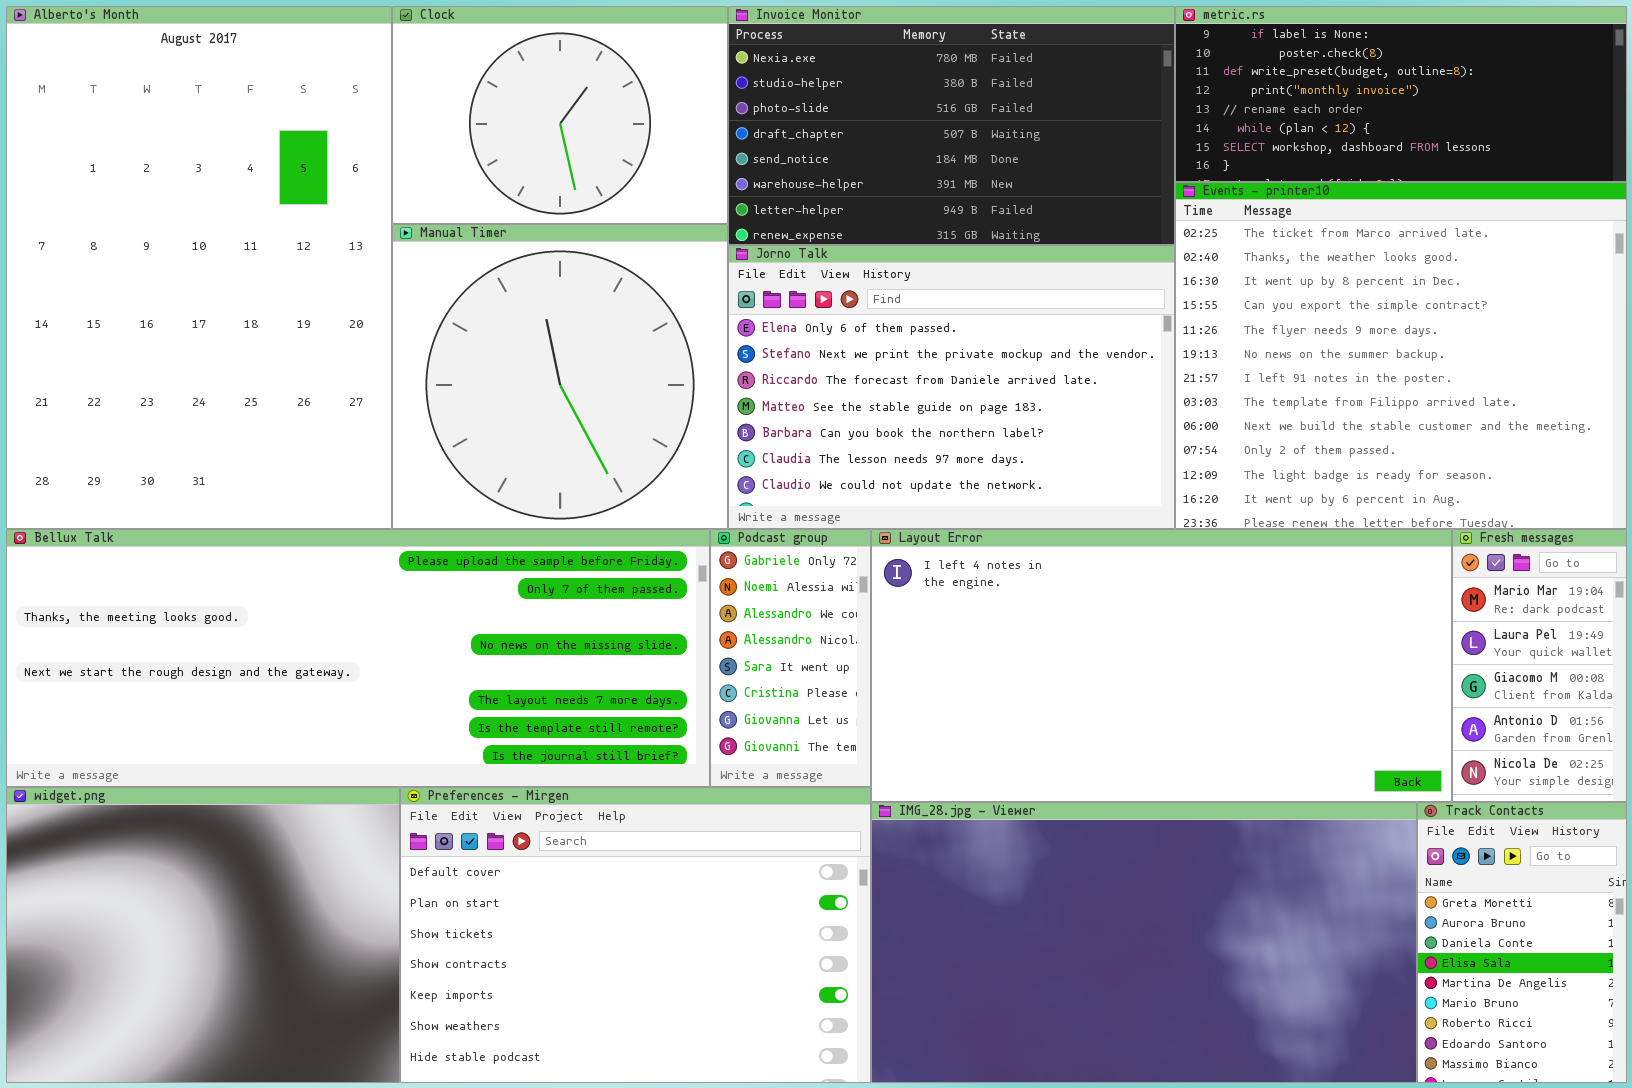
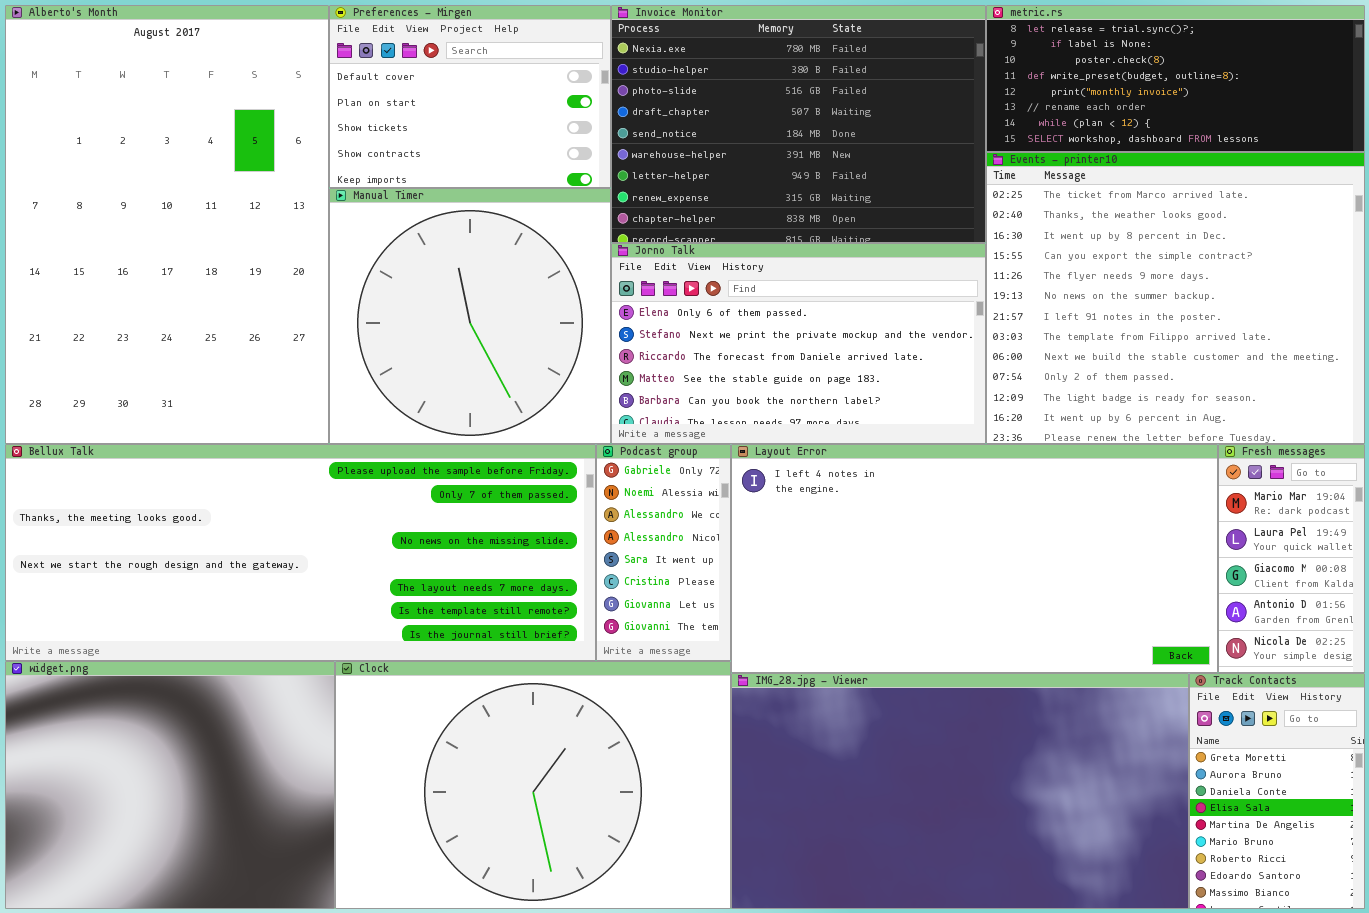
Clock: [392,6,728,224] -> [335,661,731,909], moved, resized
Invoice Monitor: [728,6,1175,245] -> [611,5,986,243], resized
metric.rs: [1175,6,1627,182] -> [986,5,1365,152], scrolled up 1 row
Jorno Talk: [728,245,1175,529] -> [611,243,986,444], resized
Preferences - Mirgen: [400,787,871,1083] -> [329,5,611,188], moved, resized

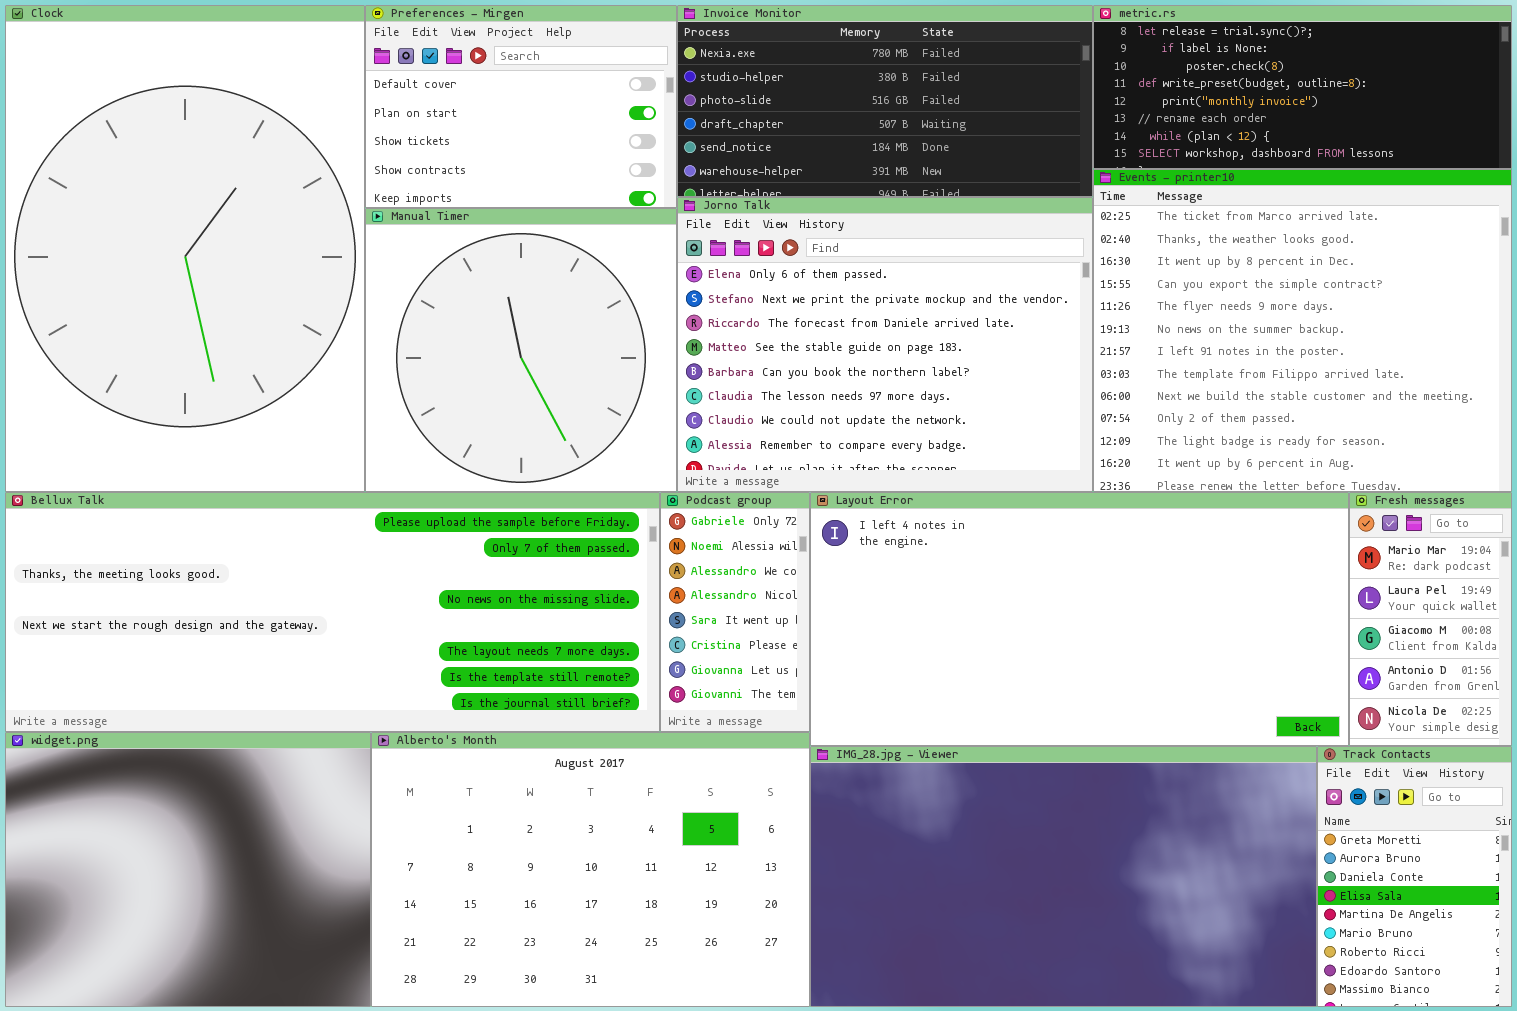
Alberto's Month: [5,5,329,444] -> [371,732,810,1007], moved, resized
Invoice Monitor: [611,5,986,243] -> [677,5,1093,197], resized
Jorno Talk: [611,243,986,444] -> [677,197,1093,492], resized
Clock: [335,661,731,909] -> [5,5,365,492], moved, resized

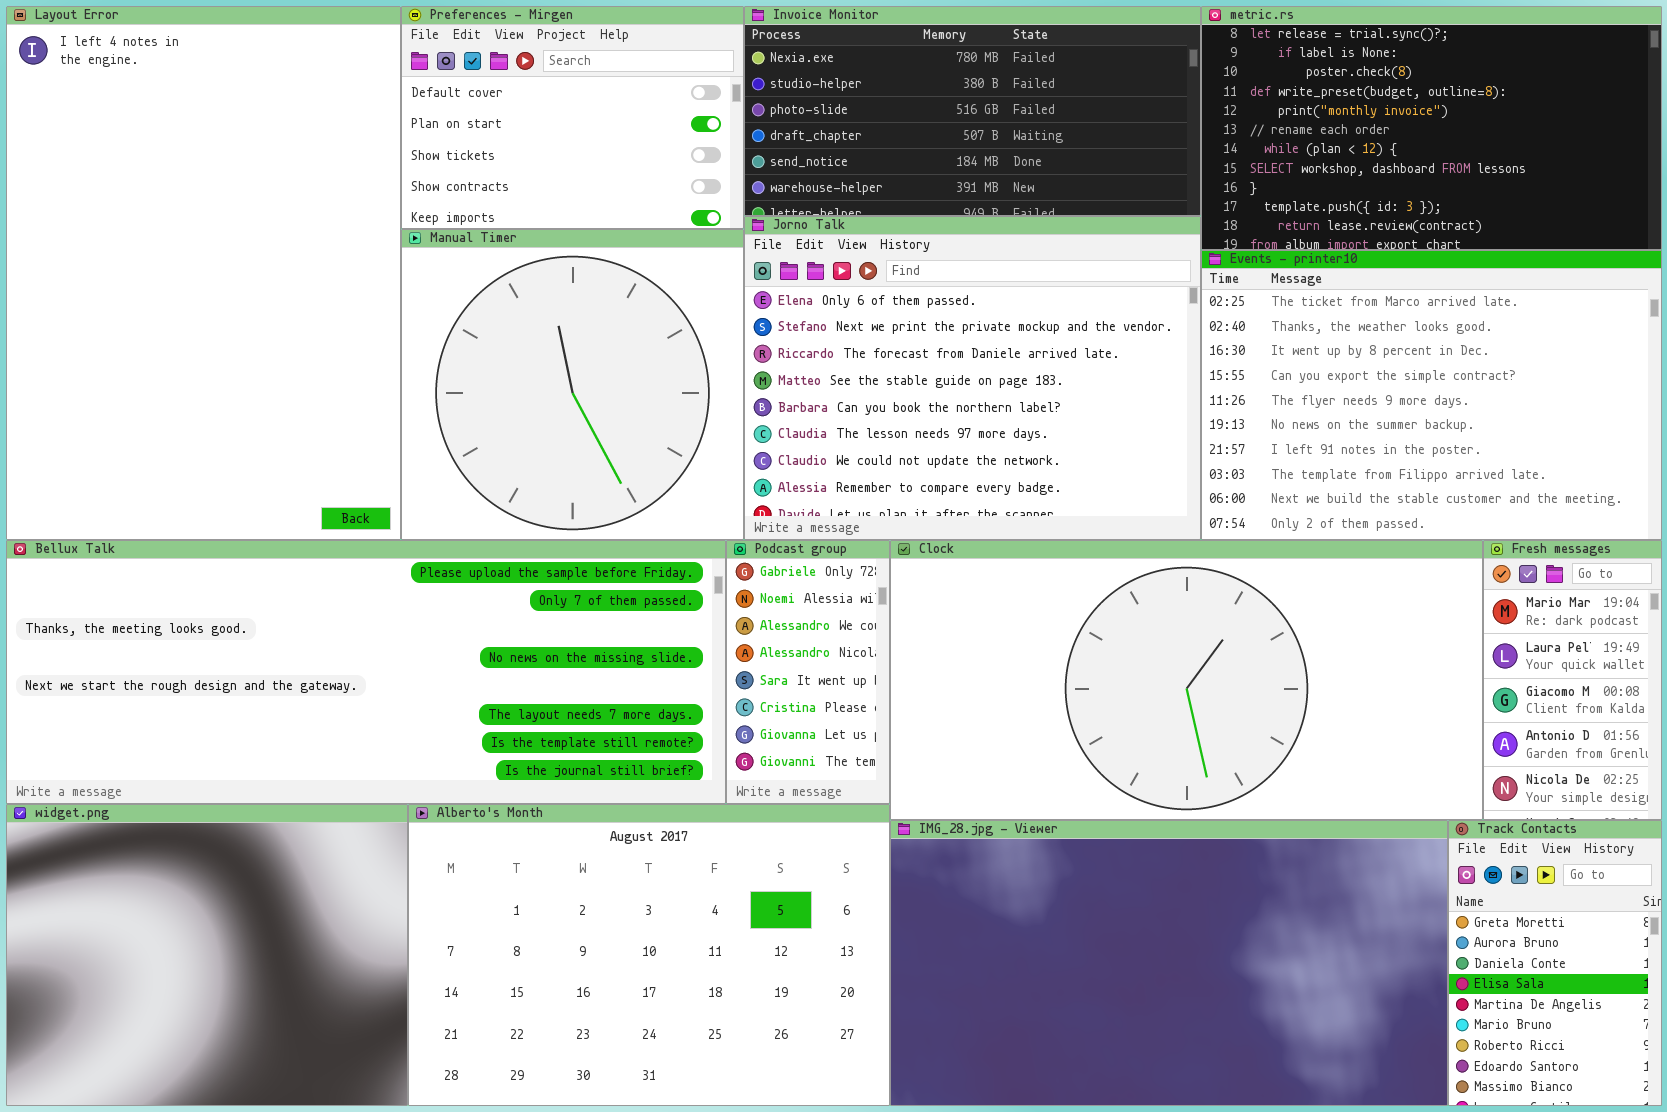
Clock: [5,5,365,492] -> [890,540,1483,820], moved, resized
metric.rs: [1093,5,1512,169] -> [1201,6,1662,250], resized
Events - printer10: [1093,169,1512,492] -> [1201,250,1662,540], resized
Layout Error: [810,492,1349,746] -> [6,6,401,540], moved, resized

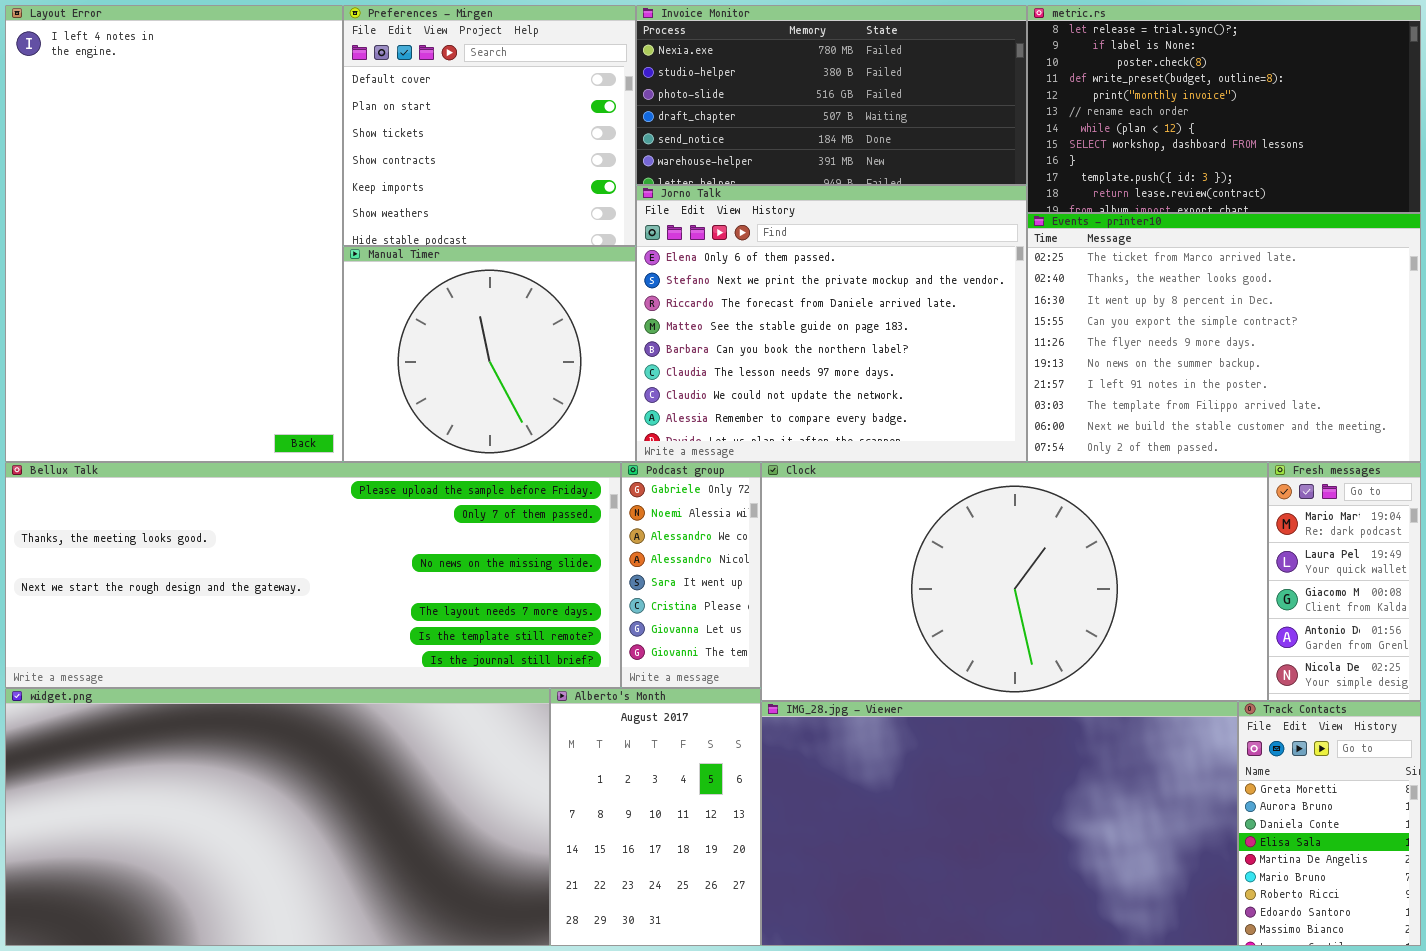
Preferences - Mirgen: [401,6,744,229] -> [343,5,636,246], resized
Manual Timer: [401,229,744,540] -> [343,246,636,462], resized
widget.png: [6,804,408,1106] -> [5,688,550,946], resized
Alberto's Month: [408,804,890,1106] -> [550,688,761,946], resized

